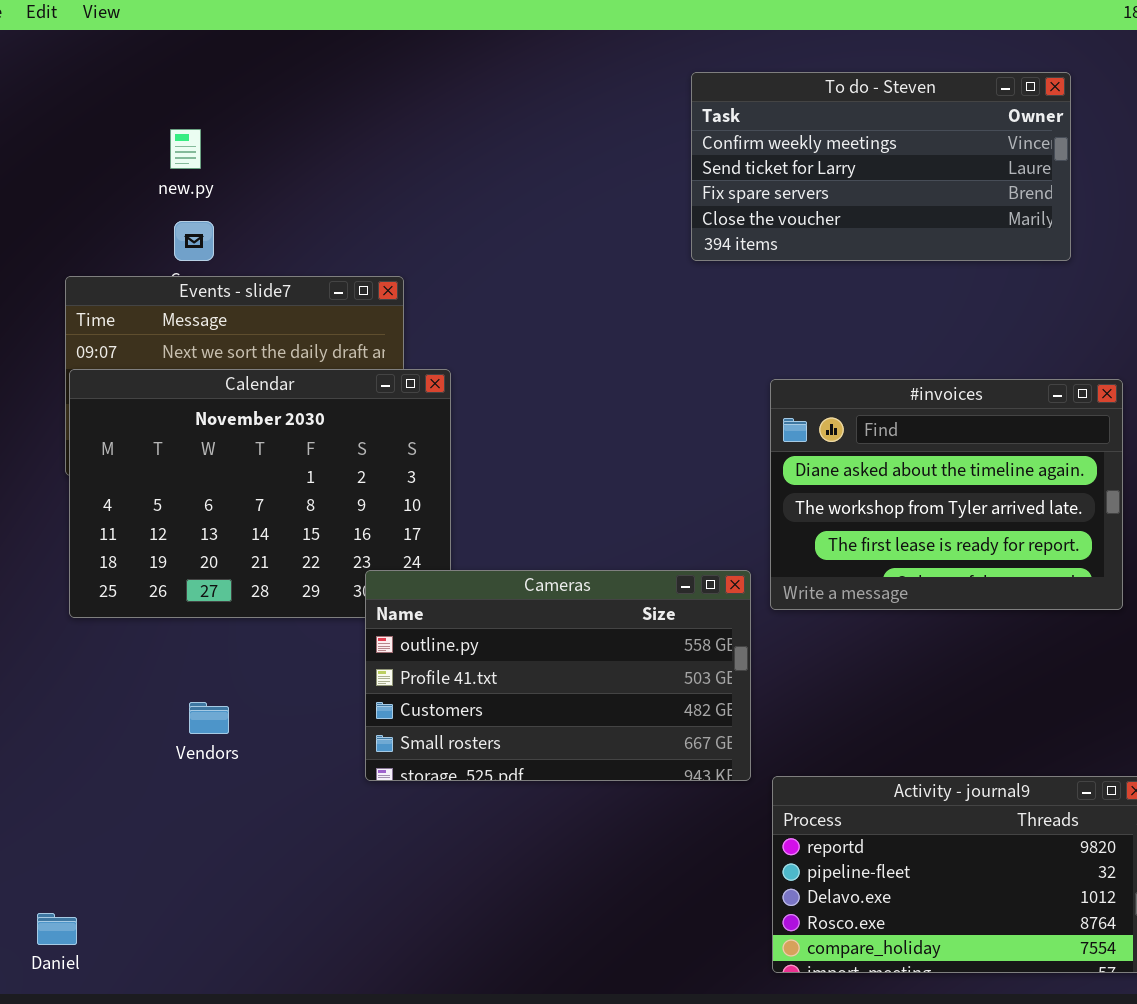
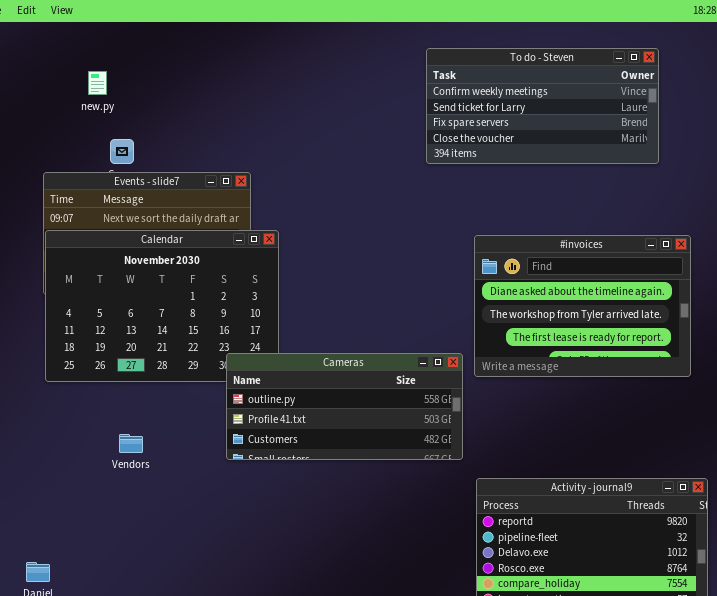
new.py: [170,129,201,169] -> [88,71,107,95], moved
Cameras: [365,570,751,781] -> [226,353,463,460], resized

